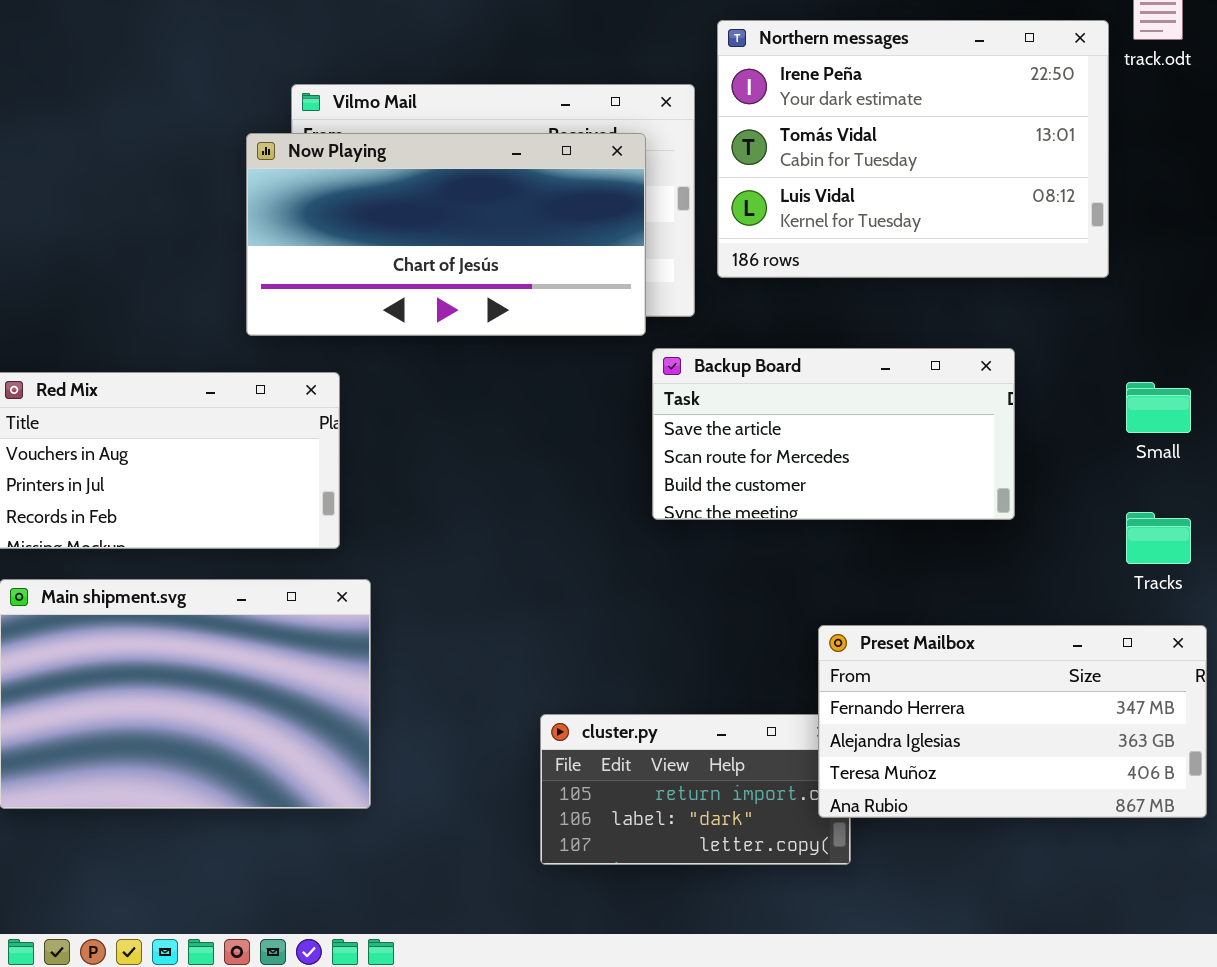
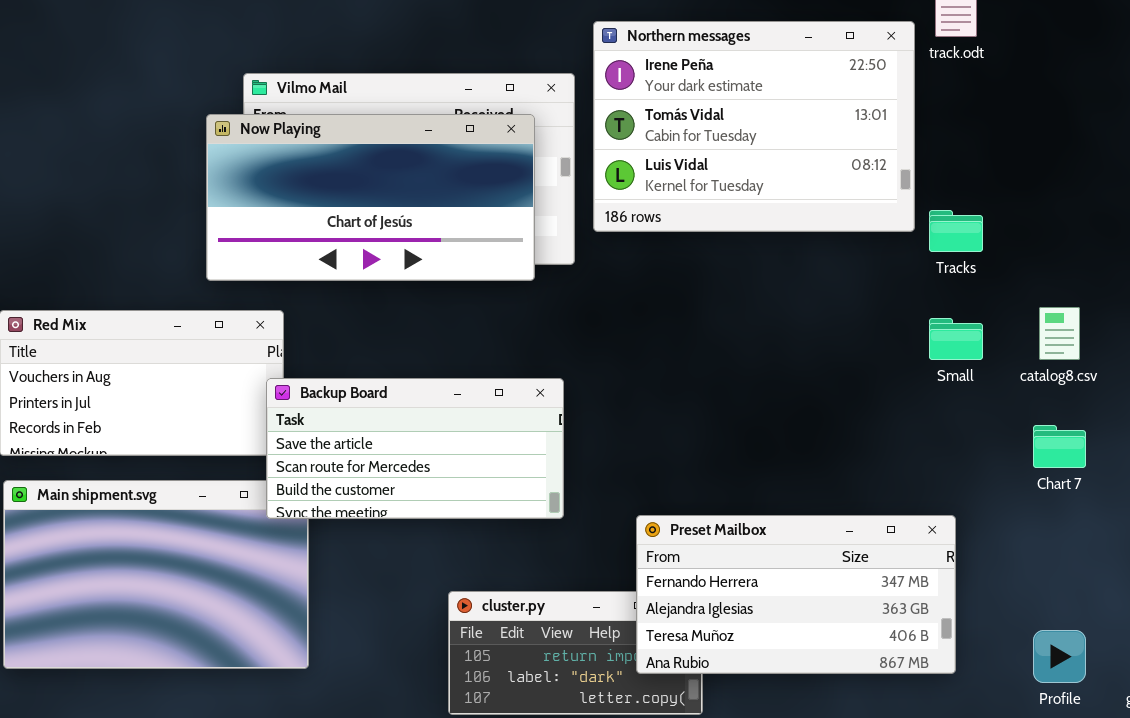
Backup Board: [652,348,1015,520] -> [266,378,564,519], moved
Tracks: [1126,512,1191,564] -> [929,210,983,252], moved
Preset Mailbox: [818,625,1207,818] -> [636,515,956,674], moved

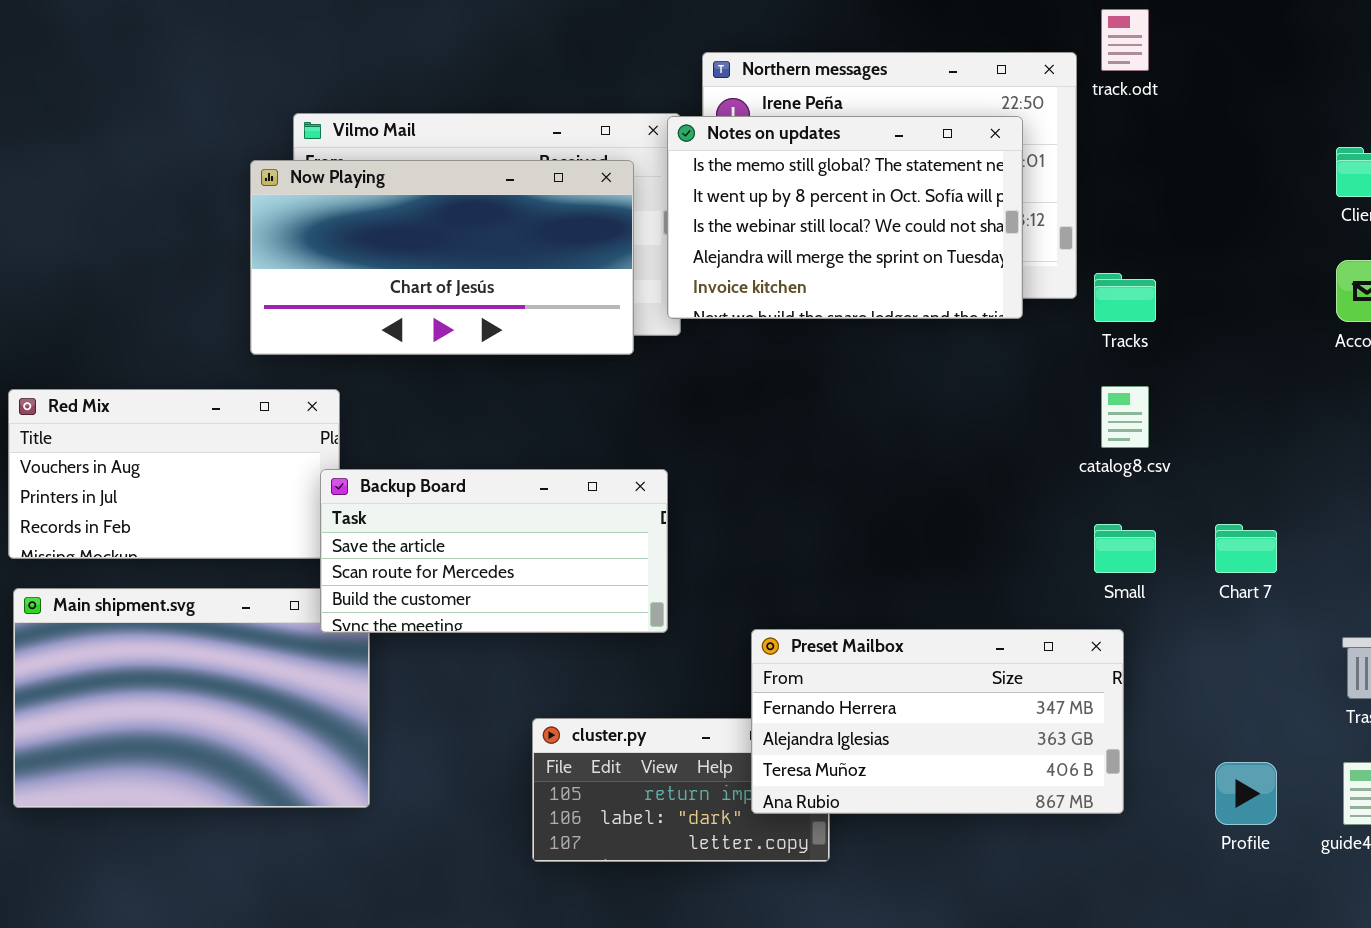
Notes on updates: none -> [667,116,1023,319], opened
catalog8.csv: [1039,307,1080,360] -> [1101,386,1149,448], moved
Small: [929,318,983,360] -> [1094,524,1156,573], moved

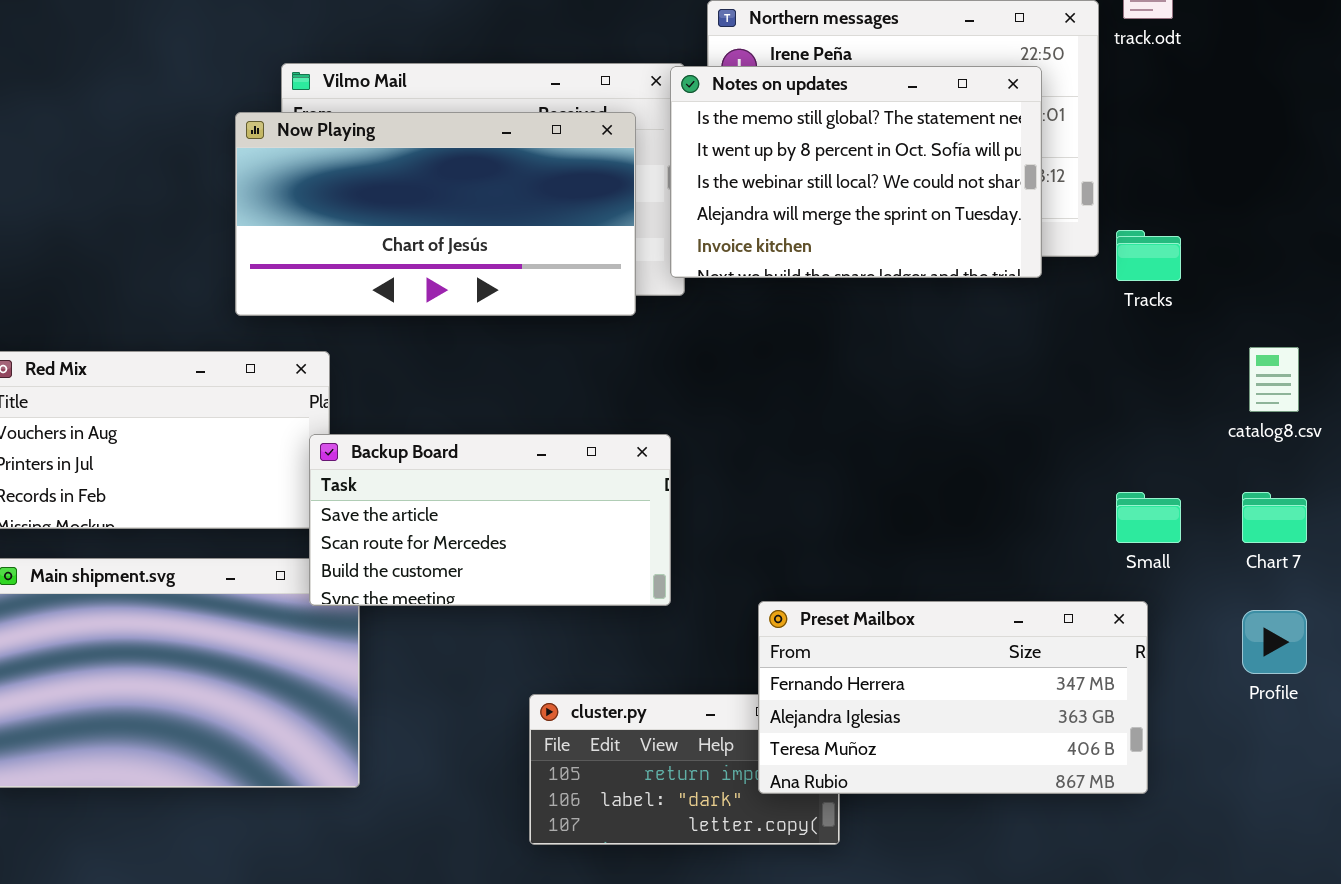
catalog8.csv: [1101,386,1149,448] -> [1249,347,1299,412], moved
Profile: [1215,762,1277,825] -> [1242,610,1307,674], moved

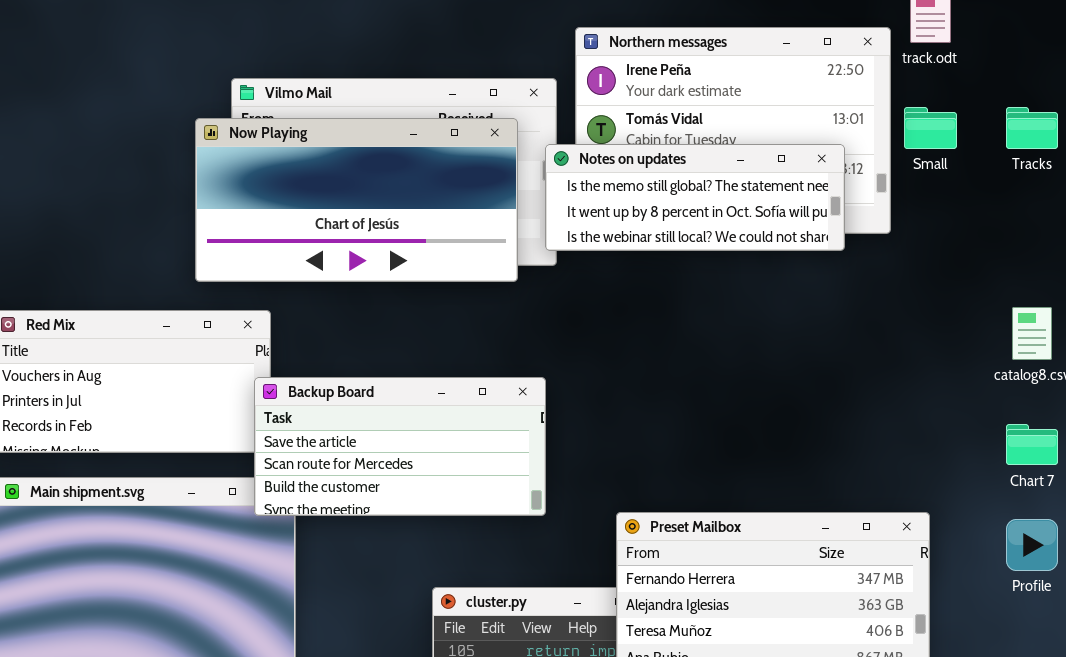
Notes on updates: [670,66,1042,278] -> [545,144,845,251], resized
Tracks: [1116,230,1181,281] -> [1006,107,1058,149], moved
Small: [1116,492,1181,543] -> [904,107,957,149], moved

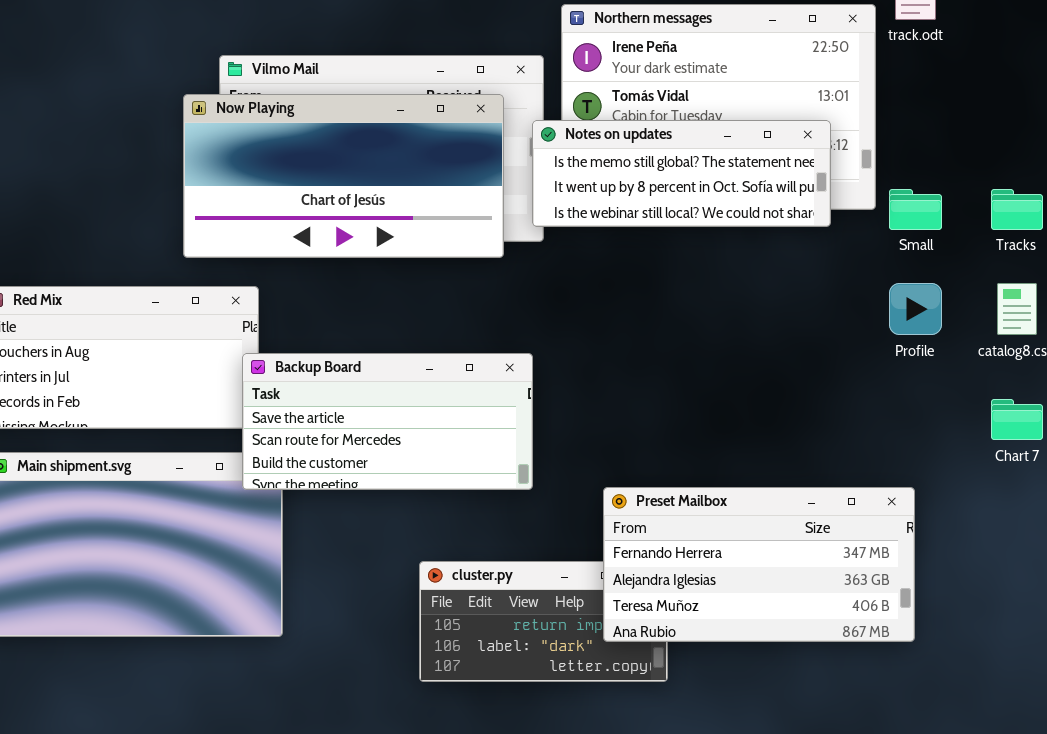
Small: [904,107,957,149] -> [889,189,942,230], moved
Tracks: [1006,107,1058,149] -> [991,189,1043,230], moved
Profile: [1006,519,1058,571] -> [889,283,942,335], moved

